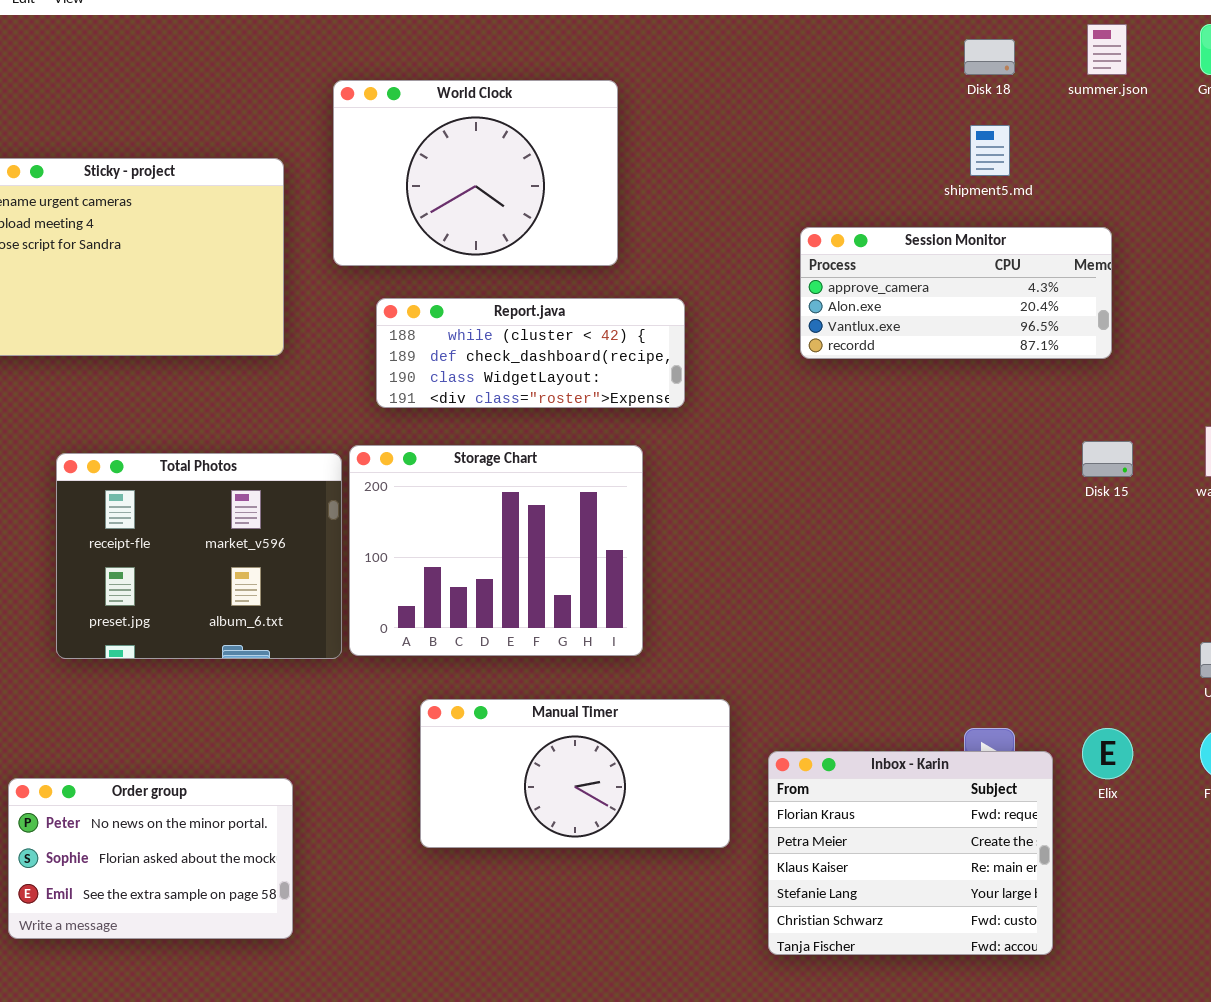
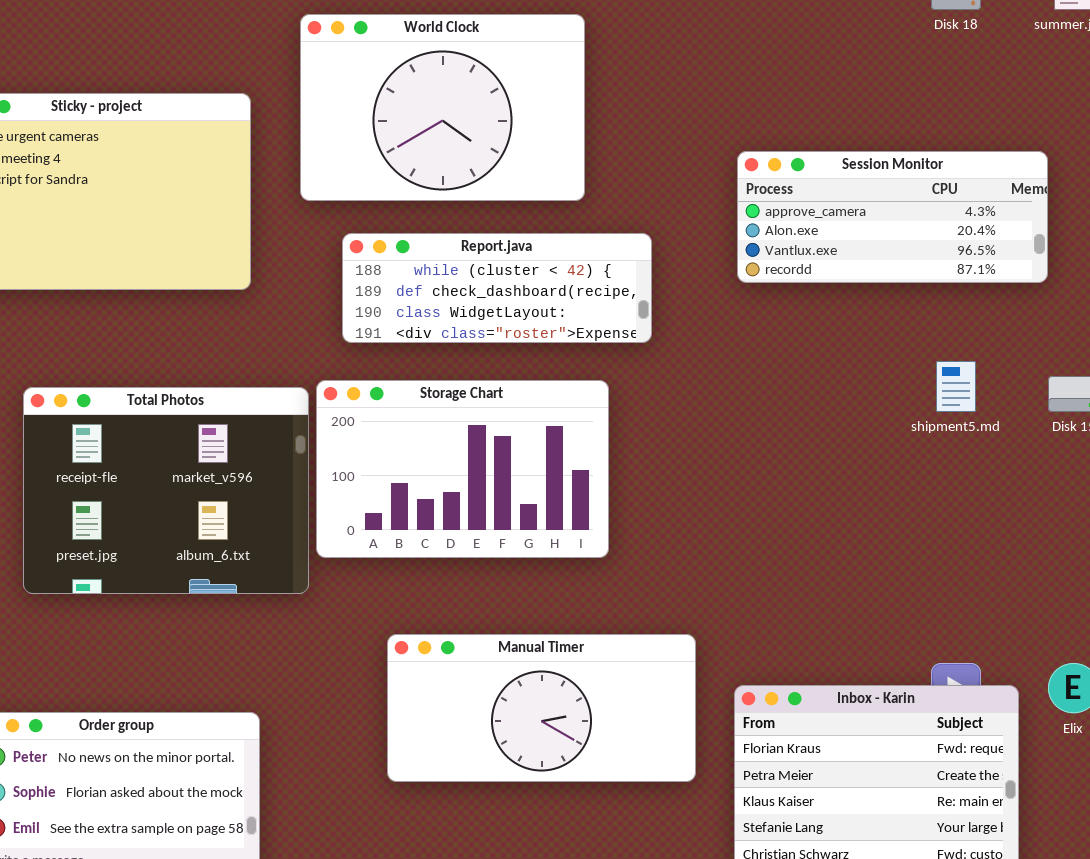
shipment5.md: [970,125,1010,176] -> [936,361,976,412], moved
Session Monitor: [800,227,1112,359] -> [737,151,1048,283], moved
Storage Chart: [349,445,643,656] -> [316,380,609,558], resized

